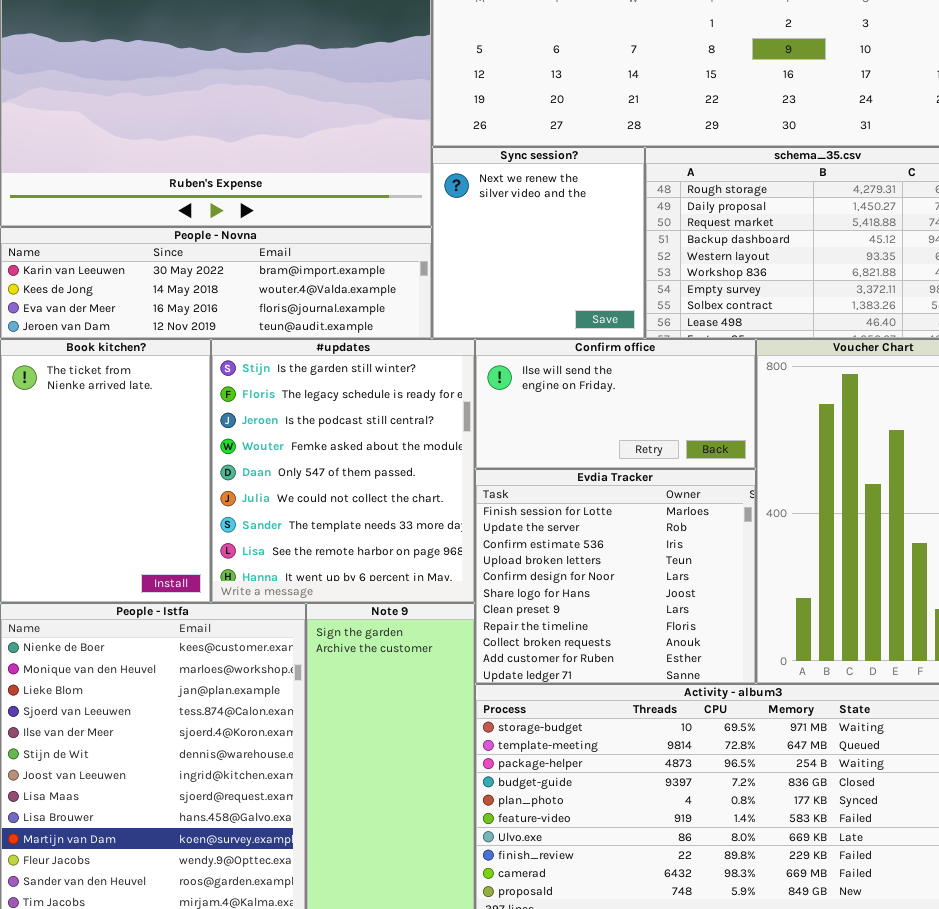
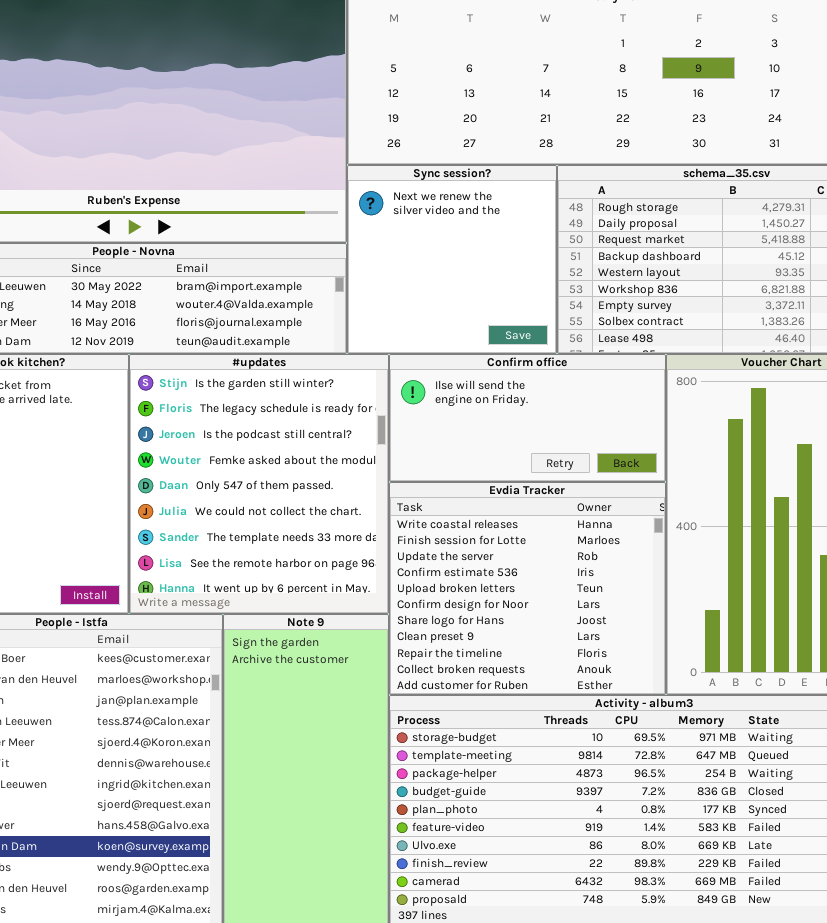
Evdia Tracker: [475,469,756,684] -> [389,482,666,695], scrolled up 1 row

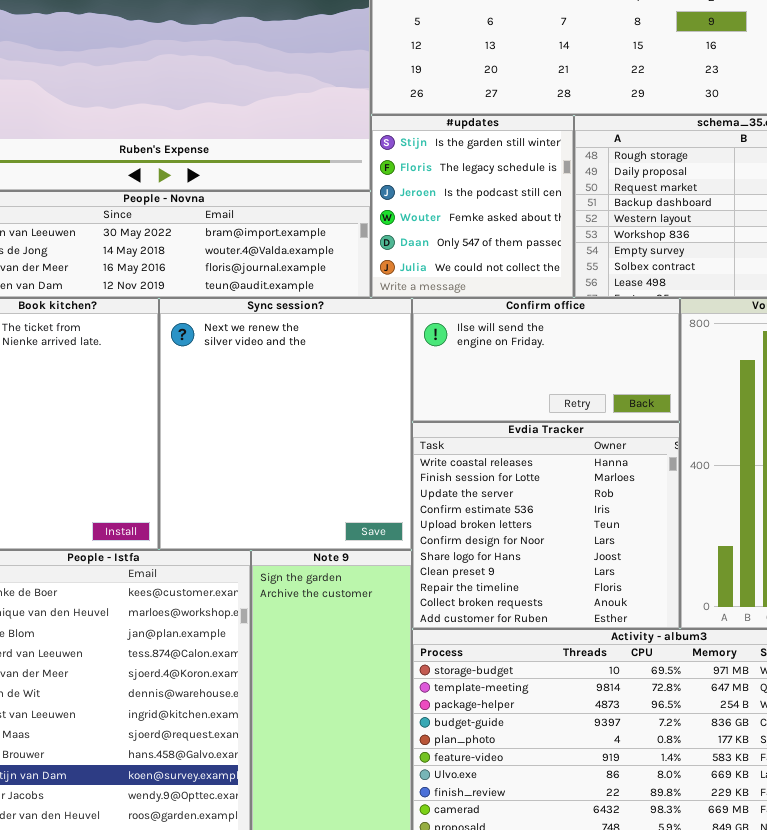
Sync session?: [347,165,557,354] -> [159,298,412,550], moved, resized
#updates: [129,354,389,614] -> [371,115,574,298], moved, resized

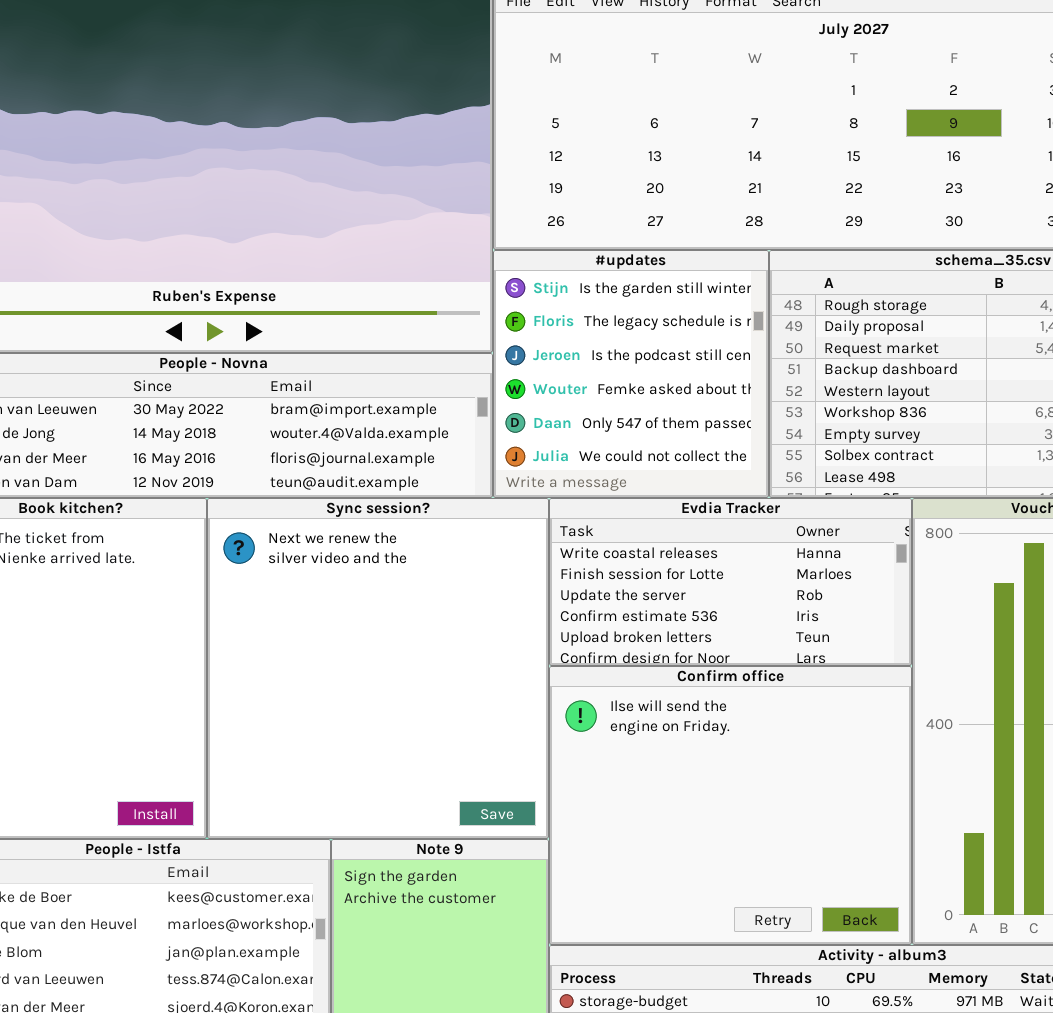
Confirm office: [412,298,680,422] -> [549,666,912,945], moved, resized
Evdia Tracker: [412,422,680,629] -> [549,498,912,666], moved, resized

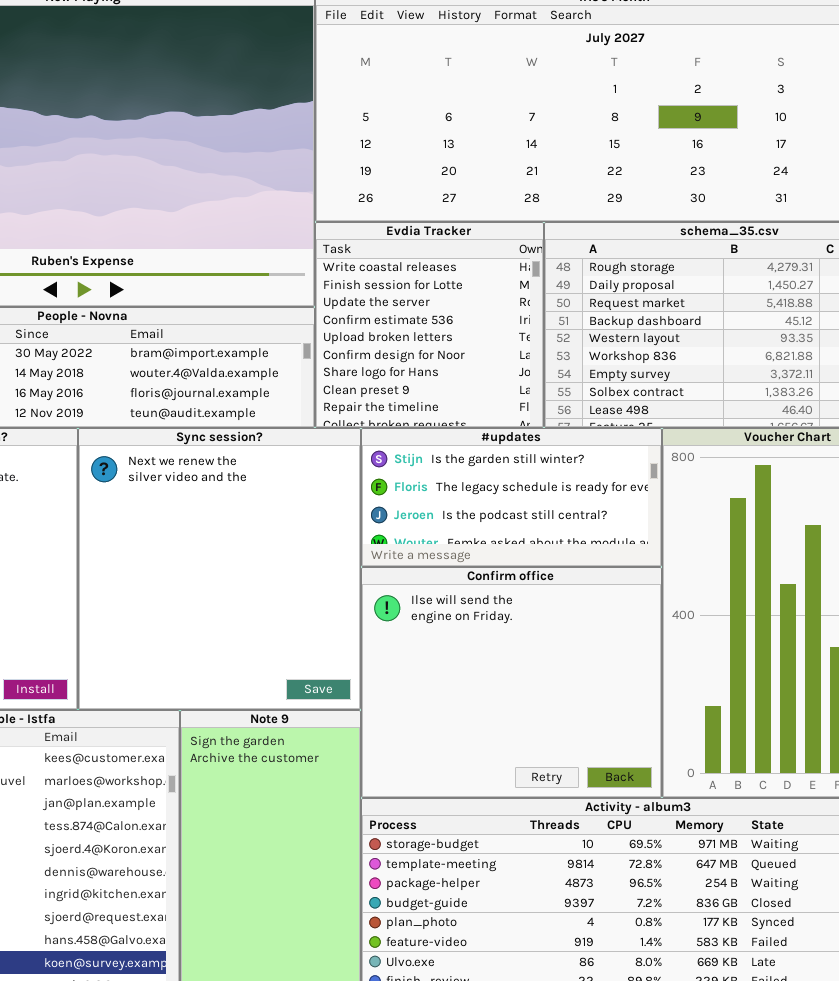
#updates: [493,250,769,498] -> [361,428,662,567], moved, resized
Evdia Tracker: [549,498,912,666] -> [315,222,544,428], moved, resized

